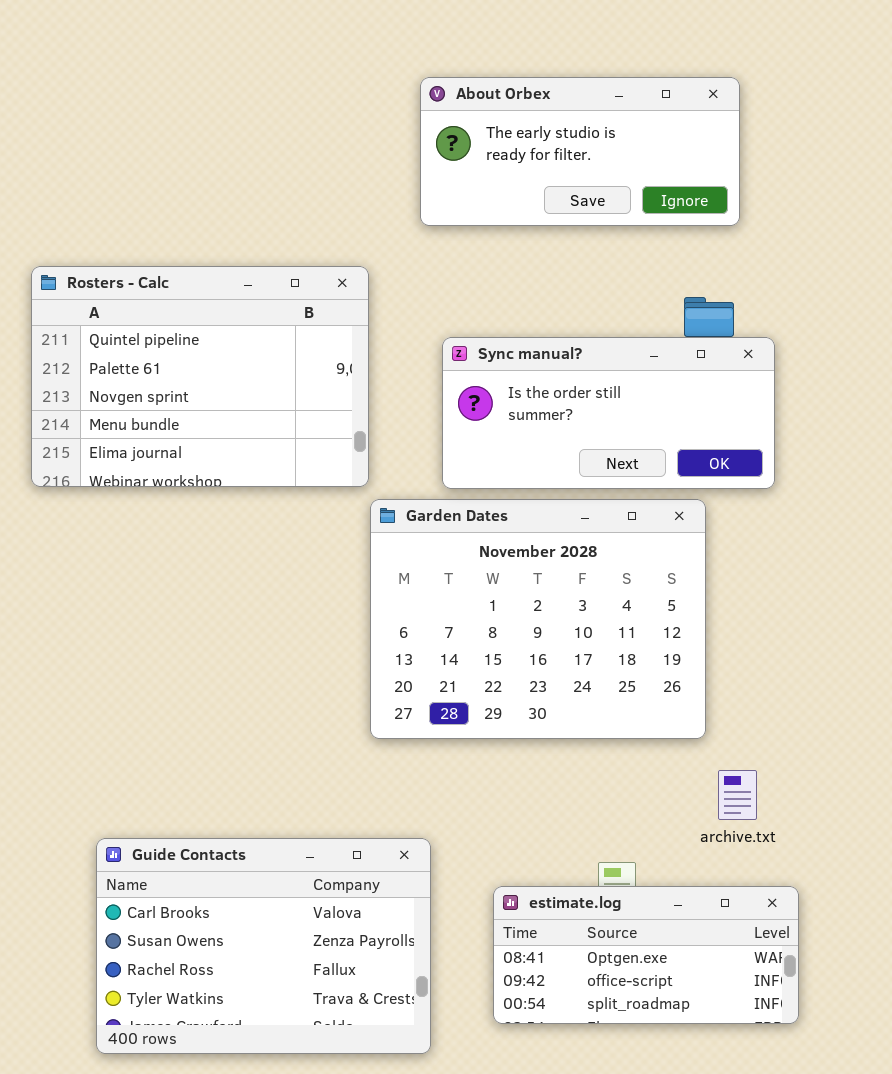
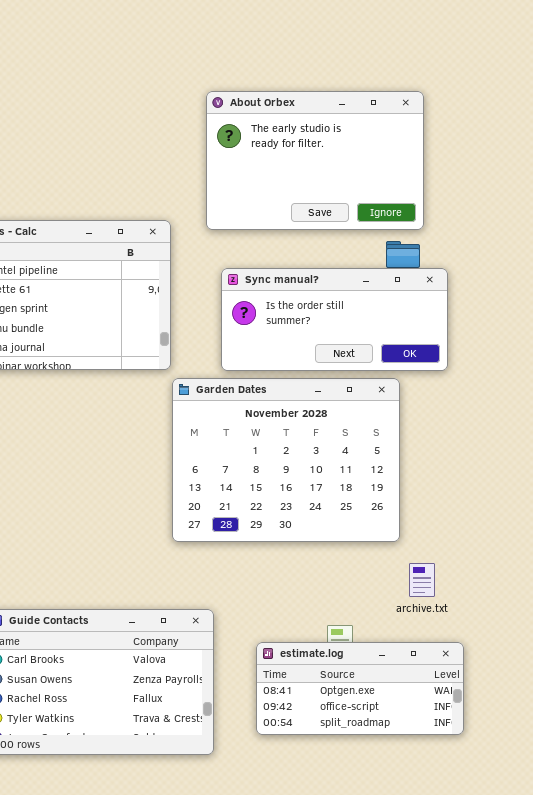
About Orbex: [420,77,740,226] -> [206,91,424,230], resized

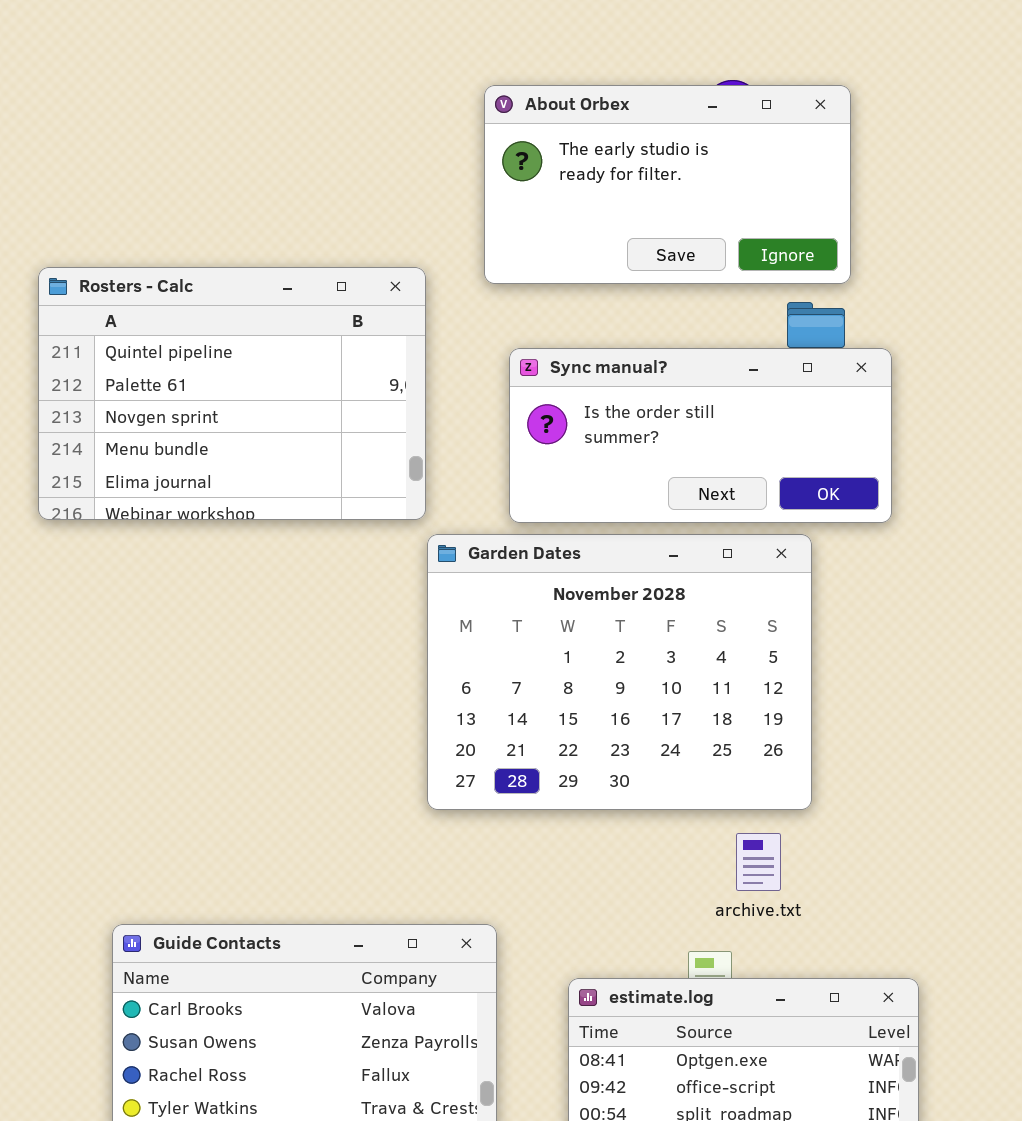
About Orbex: [206,91,424,230] -> [484,85,851,284], resized
archive.txt: [409,563,435,597] -> [736,833,781,891], moved

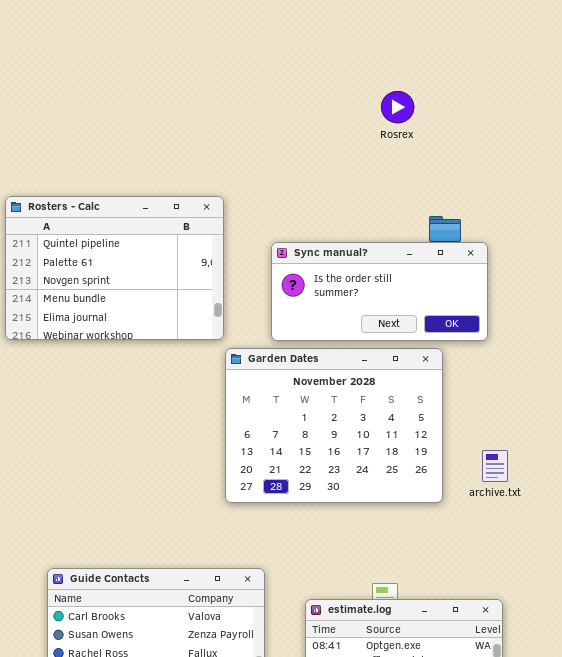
About Orbex: [484,85,851,284] -> none, closed
archive.txt: [736,833,781,891] -> [482,450,508,482], moved

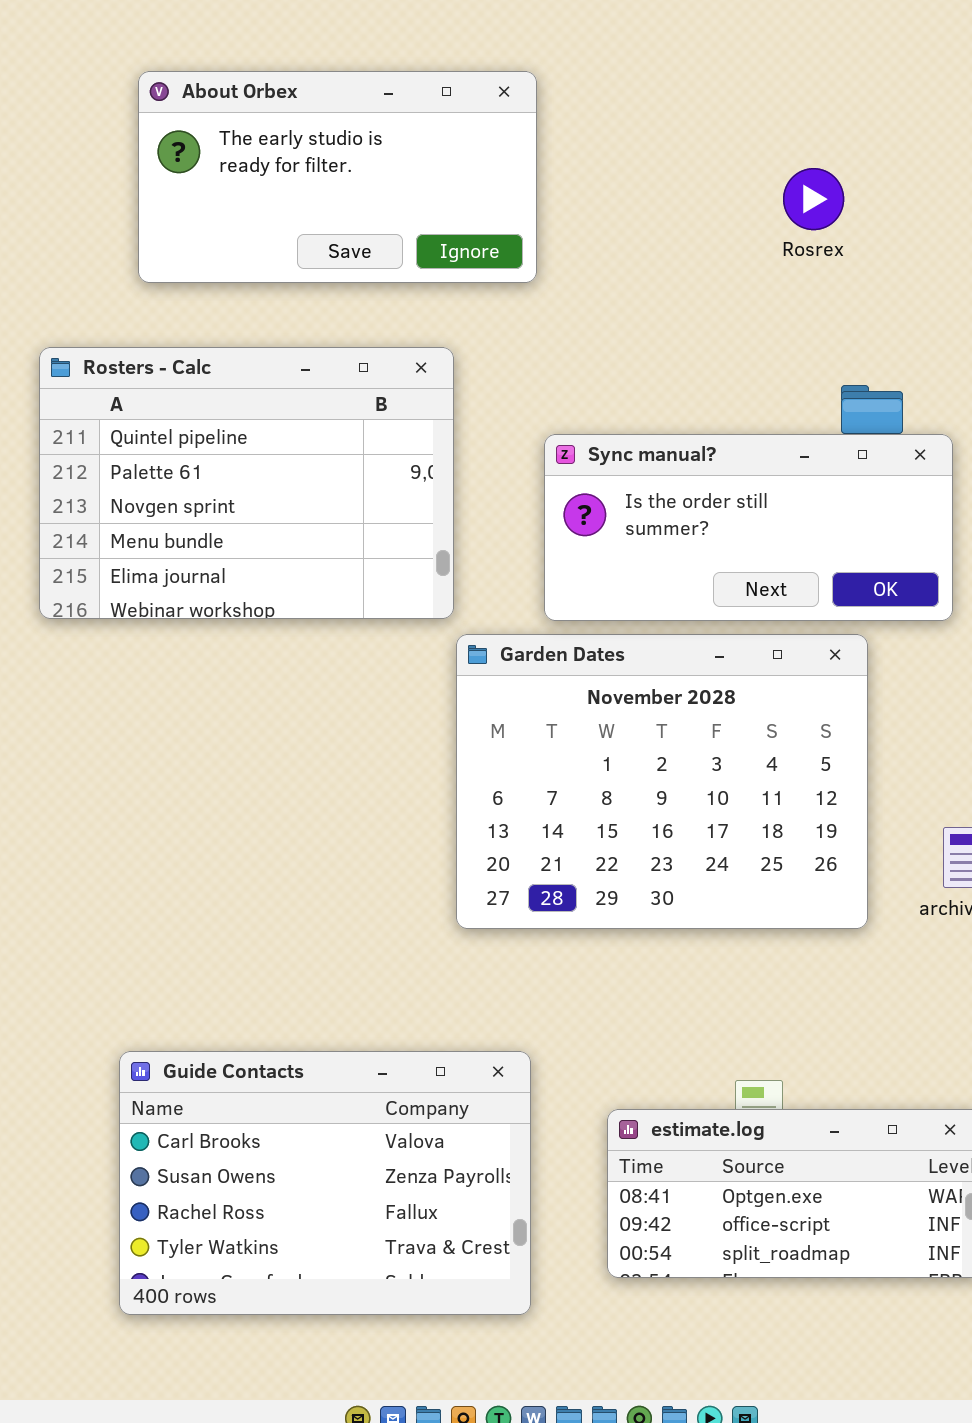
About Orbex: none -> [138,71,537,283], opened
Rosrex: [381,91,414,123] -> [783,168,844,230], moved

